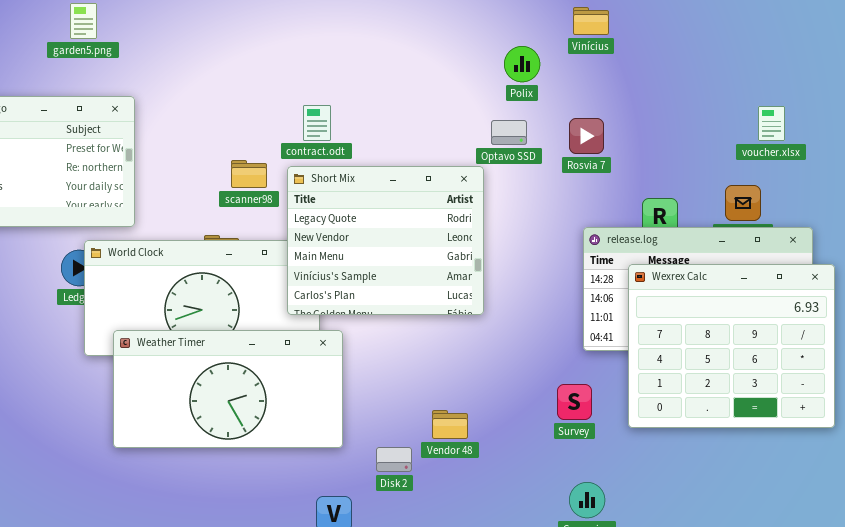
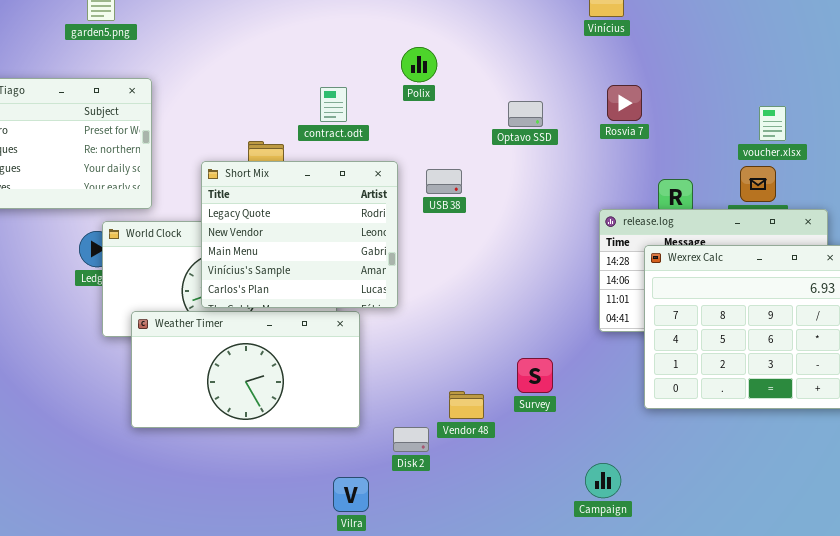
Polix: [504,46,540,82] -> [401,47,437,82], moved
voucher.xlsx: [758,106,785,141] -> [759,106,786,141], moved
Rosvia 7: [569,118,604,154] -> [607,85,642,121], moved
Short Mix: [287,166,484,315] -> [201,161,398,308], moved
Survey: [557,384,592,420] -> [517,358,553,393], moved

